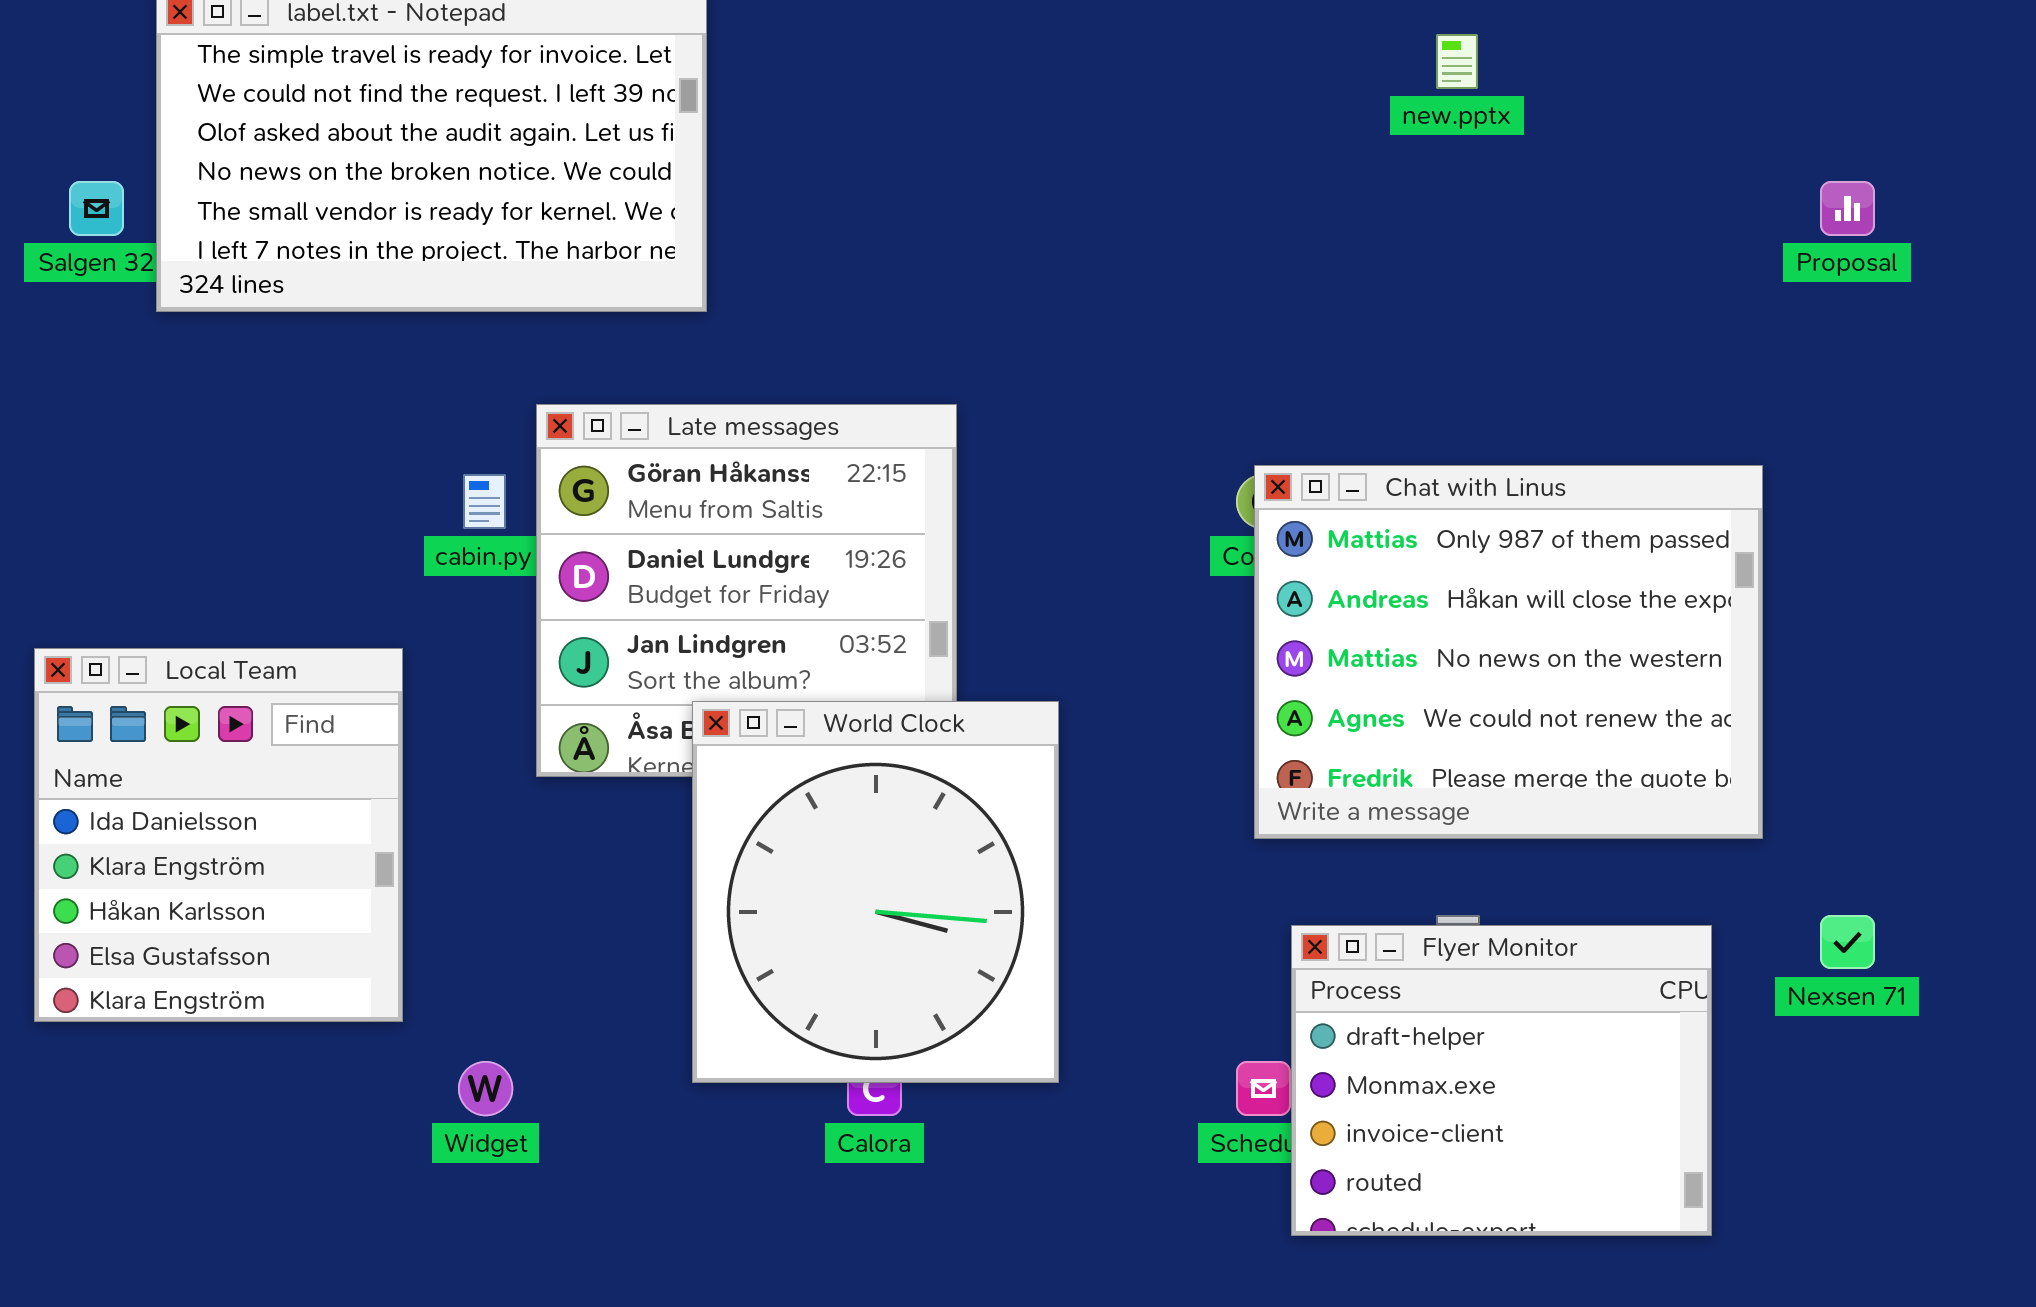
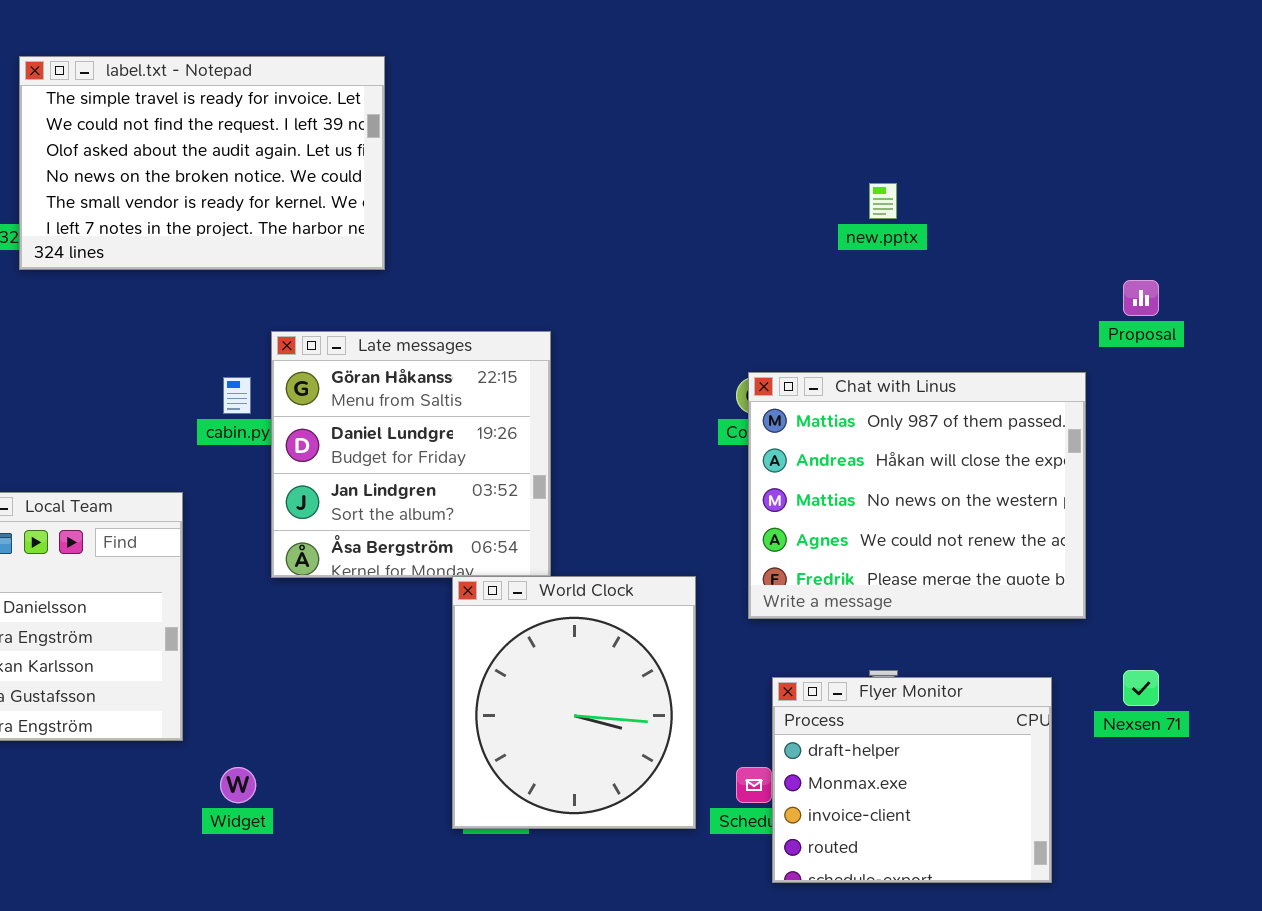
new.pptx: [1436,34,1478,89] -> [869,183,897,219], moved
Proposal: [1820,181,1875,236] -> [1123,280,1159,316], moved
World Clock: [692,701,1059,1083] -> [452,576,696,829], moved

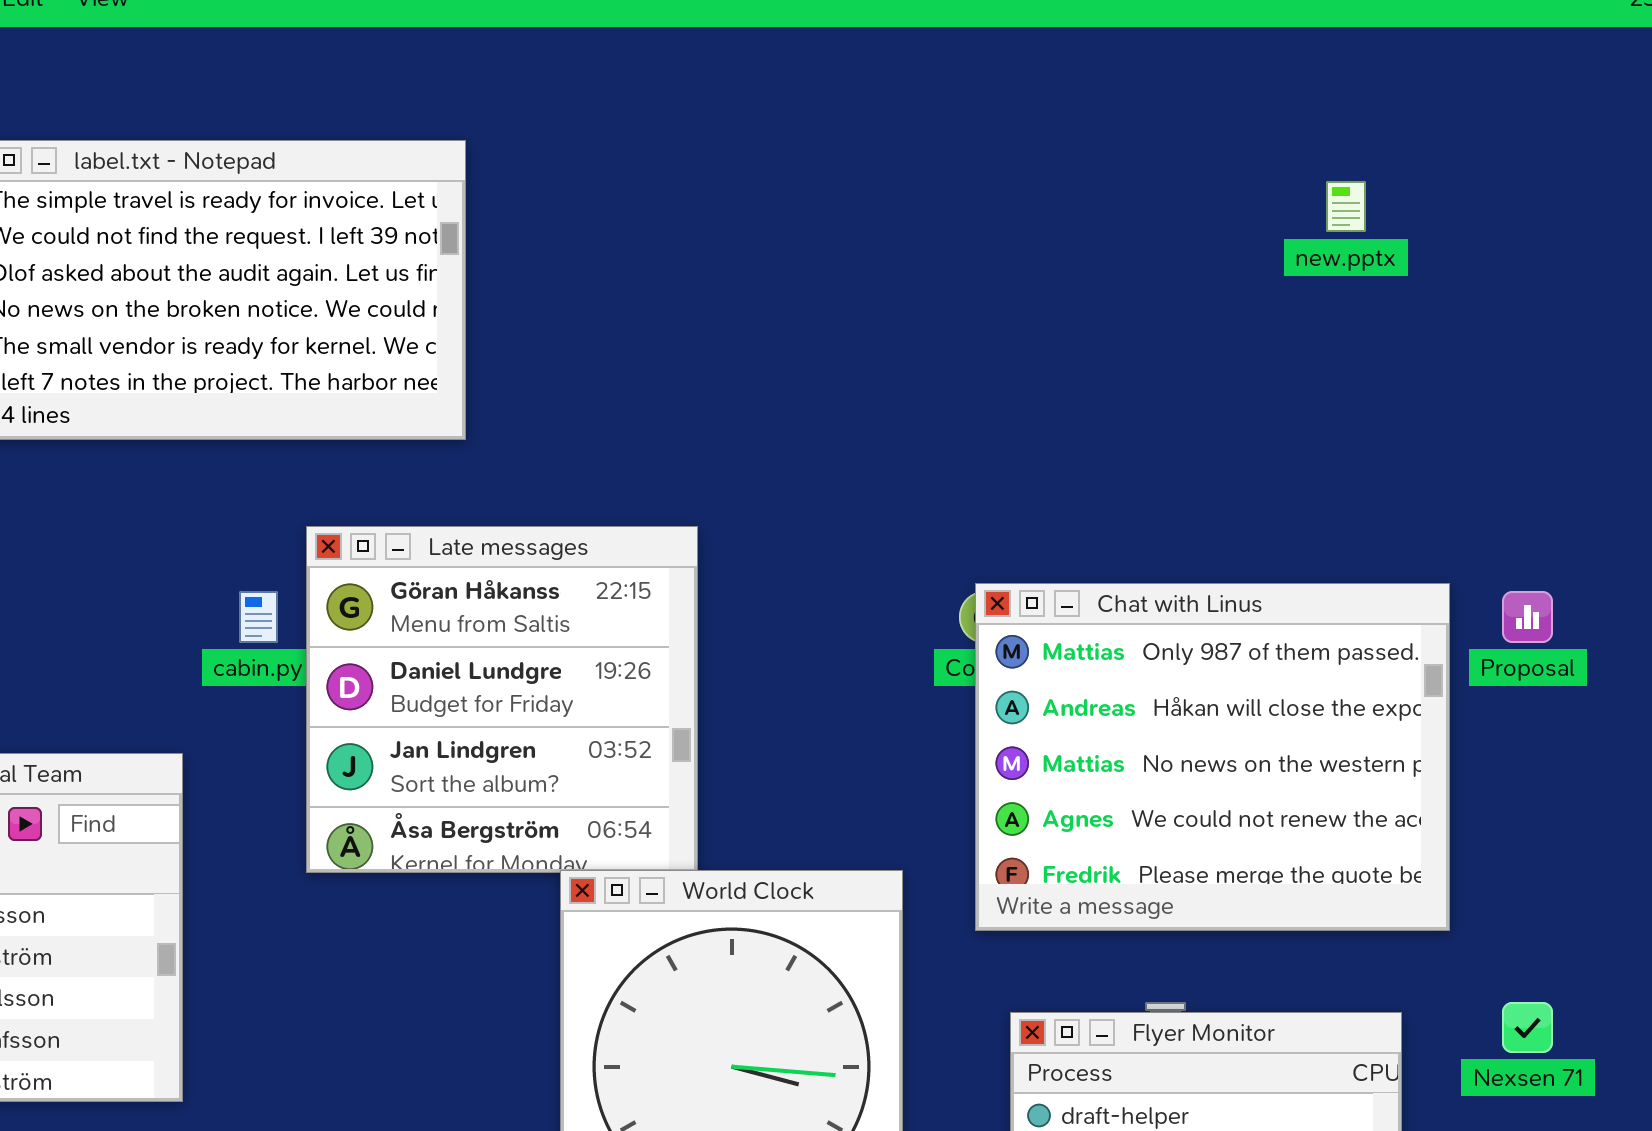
new.pptx: [869,183,897,219] -> [1326,181,1366,232], moved
Proposal: [1123,280,1159,316] -> [1502,591,1553,643], moved

